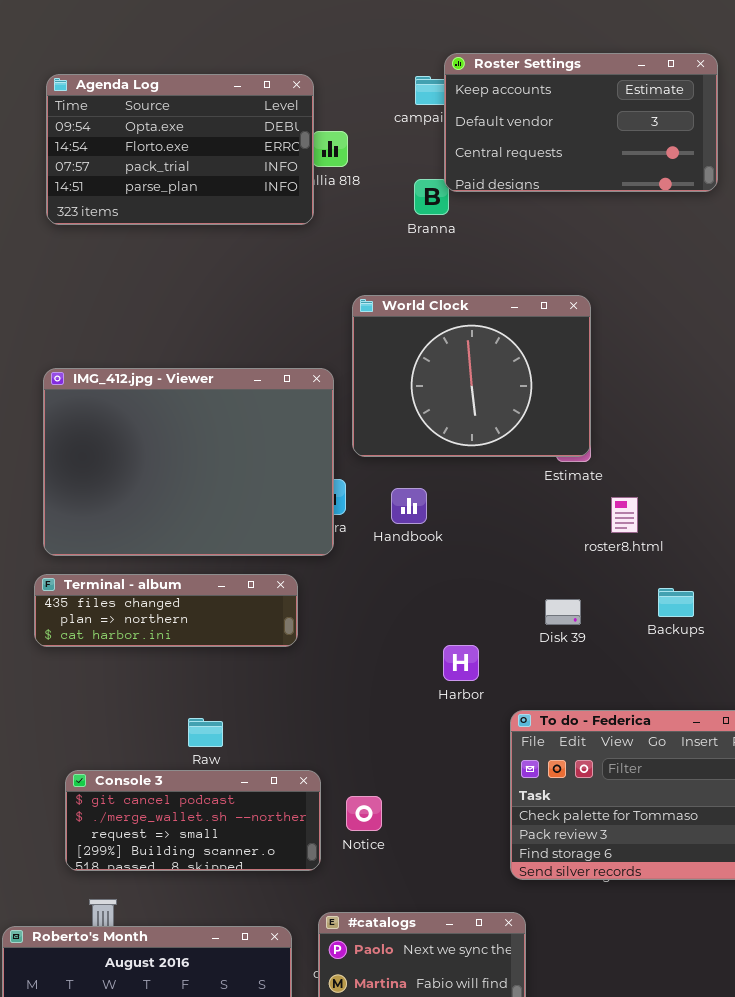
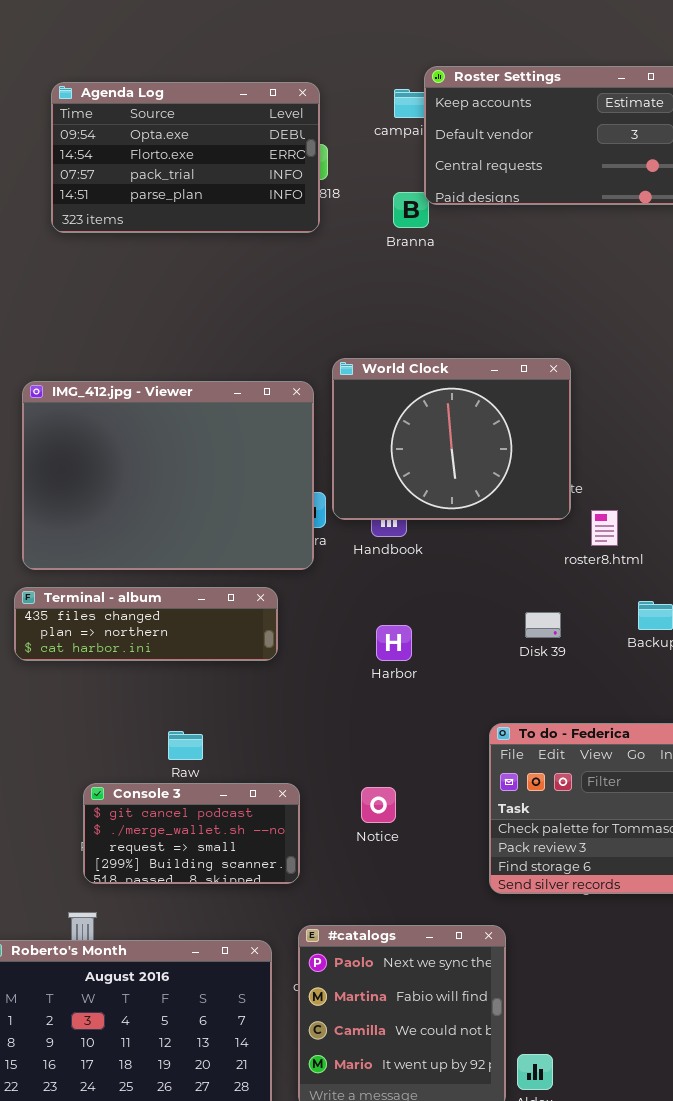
Agenda Log: [46,74,314,225] -> [51,82,320,233], moved
World Clock: [352,295,591,457] -> [332,358,571,520], moved
Harbor: [443,645,479,681] -> [376,625,412,661], moved
Console 3: [65,770,321,871] -> [83,783,300,884], resized
Notice: [346,796,382,831] -> [361,787,396,823], moved

